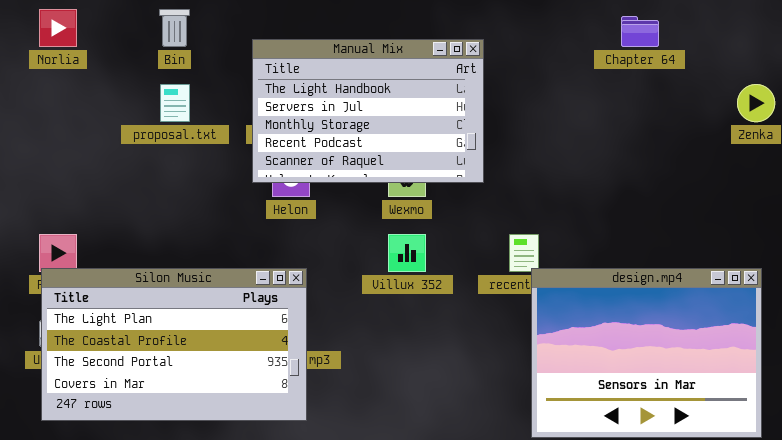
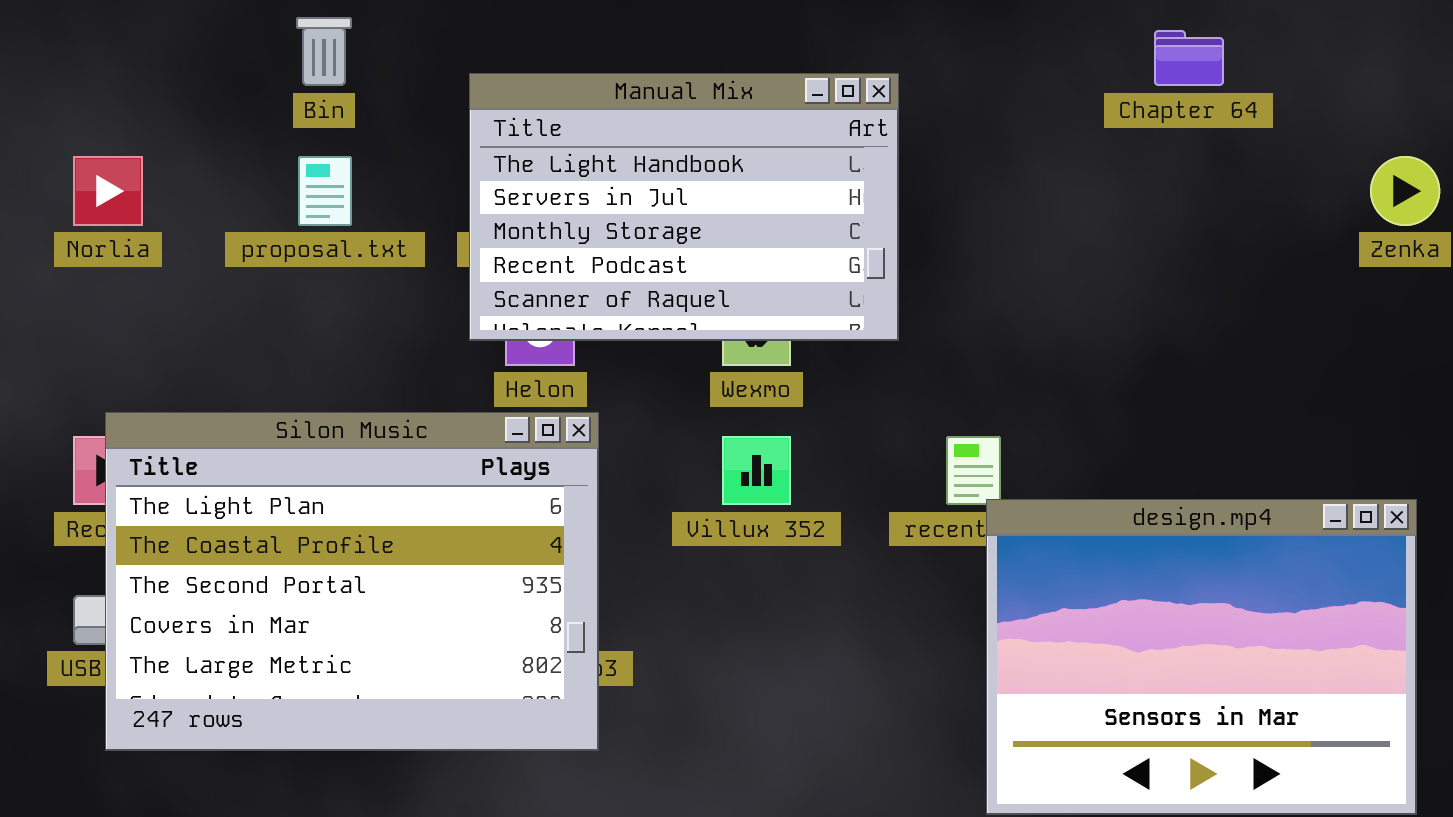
Norlia: [39,9,77,47] -> [73,156,143,226], moved
Silon Music: [41,268,307,421] -> [105,412,599,751], moved, resized

